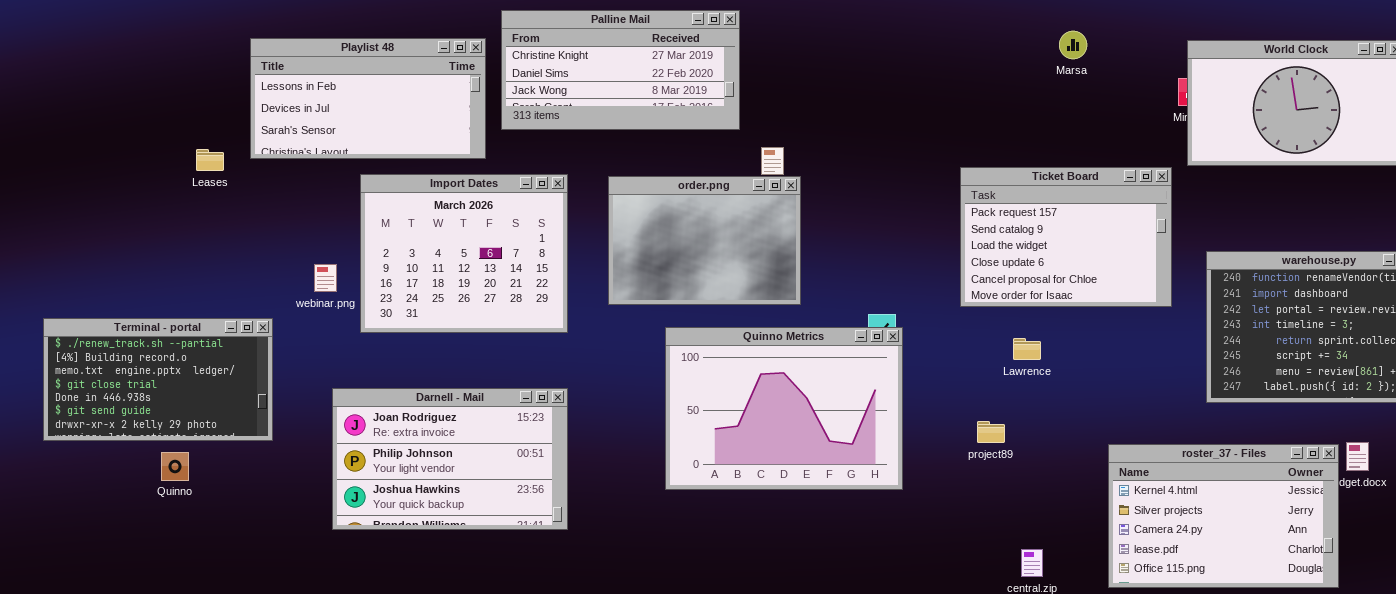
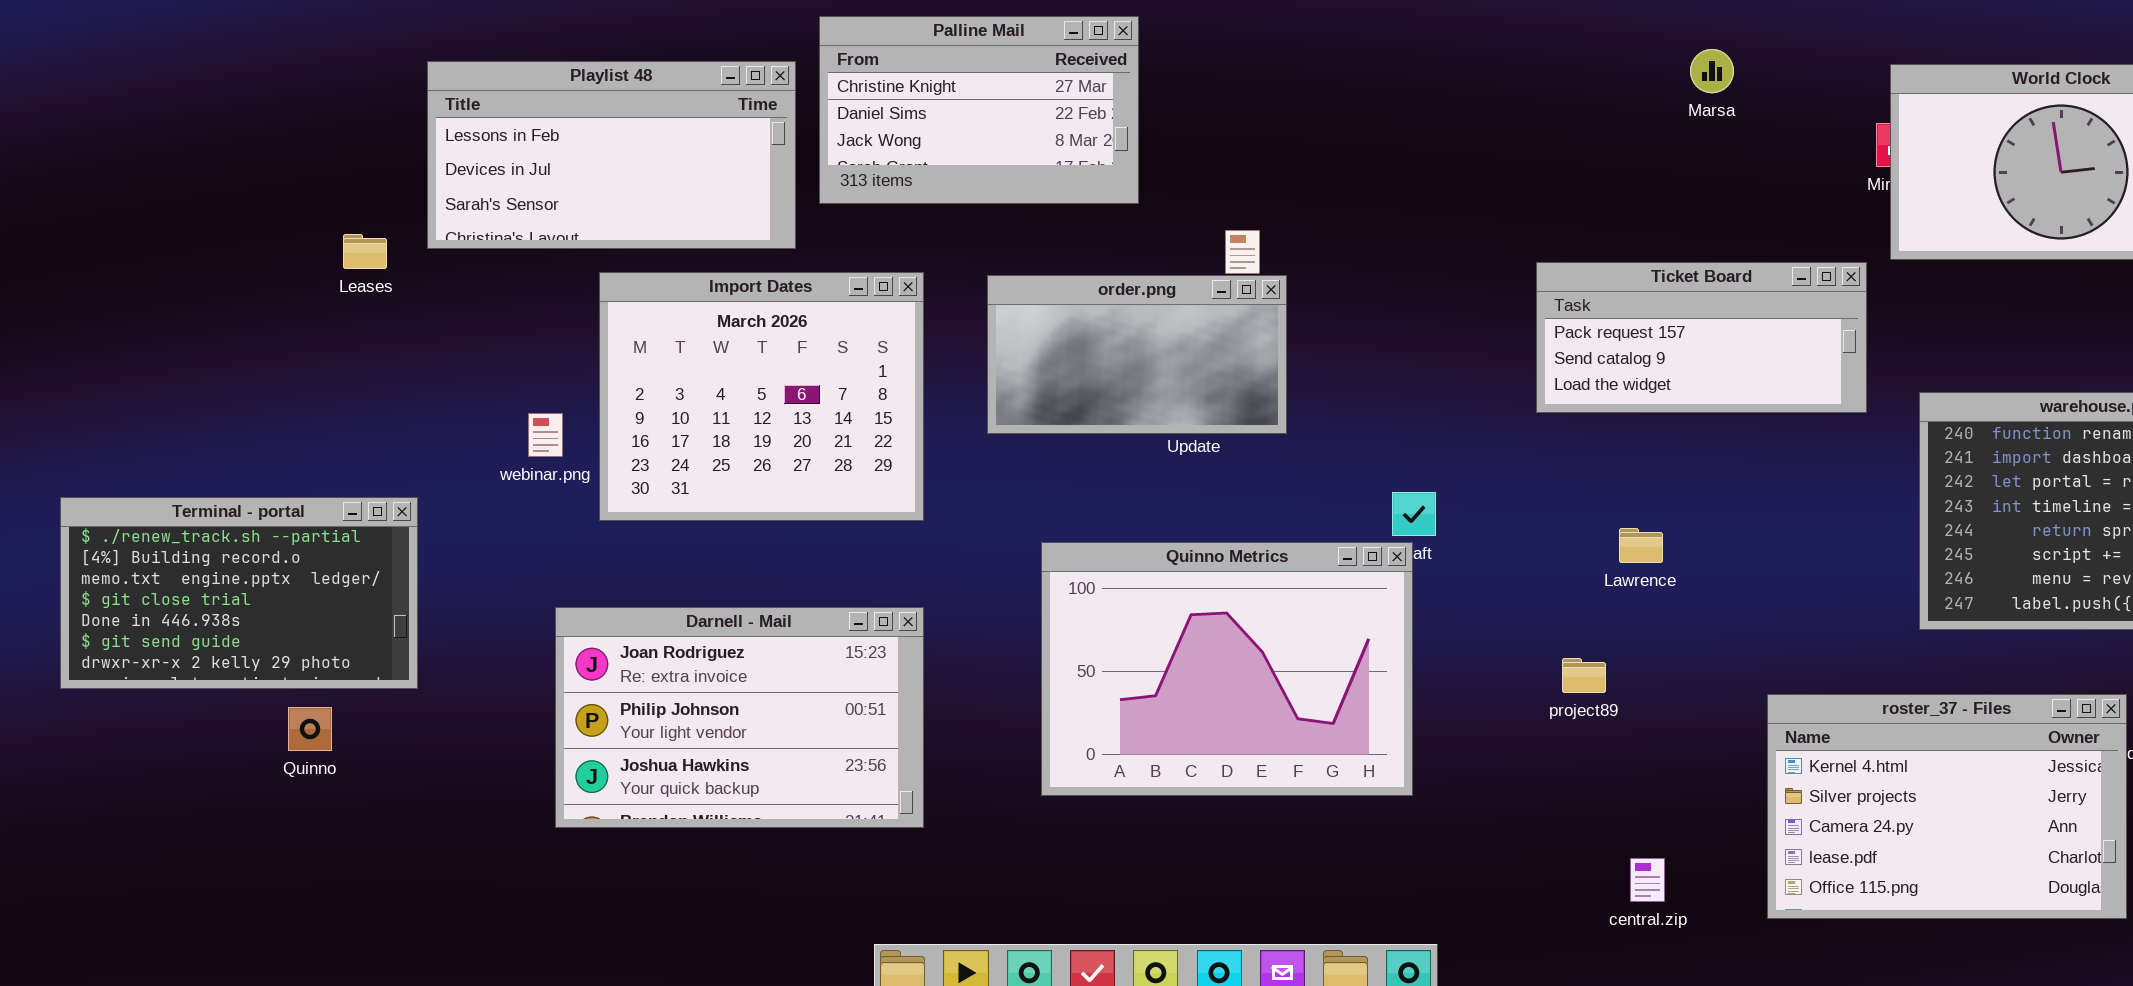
Palline Mail: [501,10,740,130] -> [819,16,1139,204], resized
Ticket Board: [960,167,1172,307] -> [1536,262,1867,413], resized
order.png: [608,176,801,305] -> [987,275,1287,434], resized
Terminal - portal: [43,318,273,441] -> [60,497,418,689], moved
Quinno Metrics: [665,327,903,490] -> [1041,542,1413,796], moved

